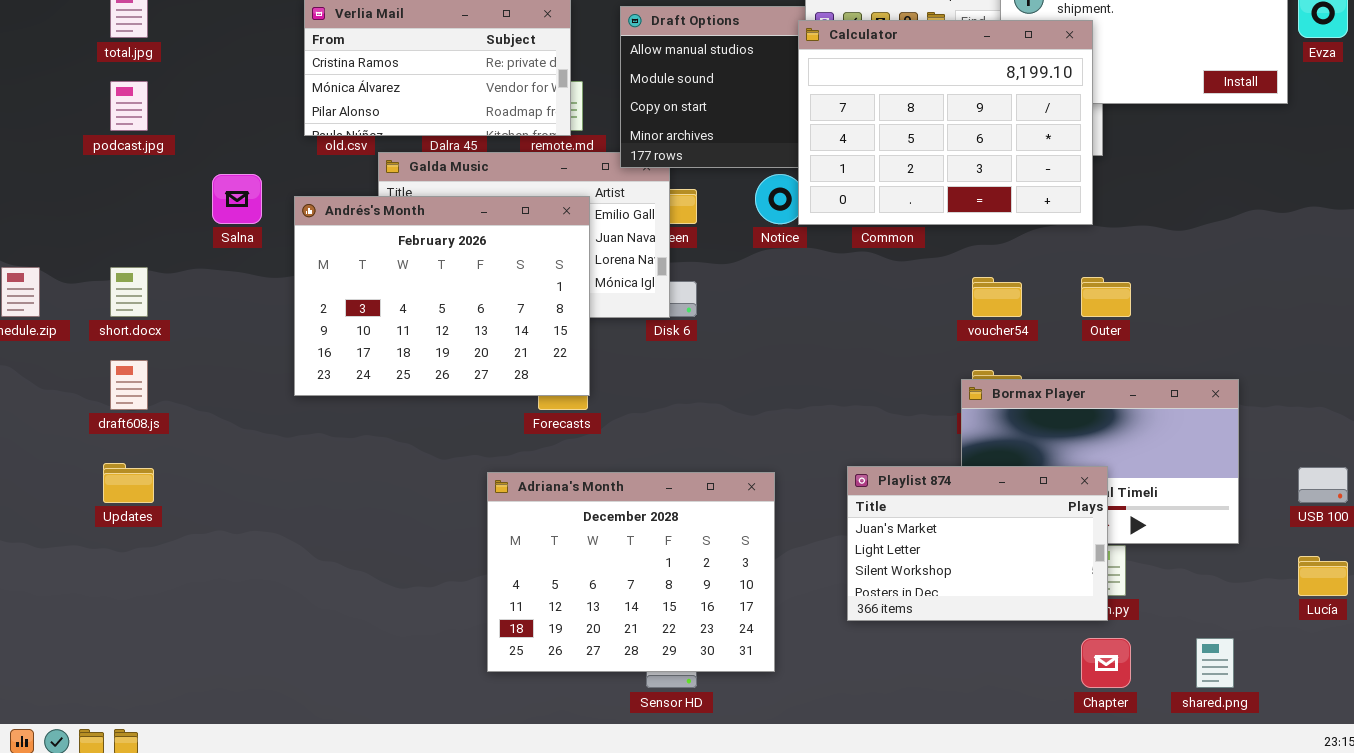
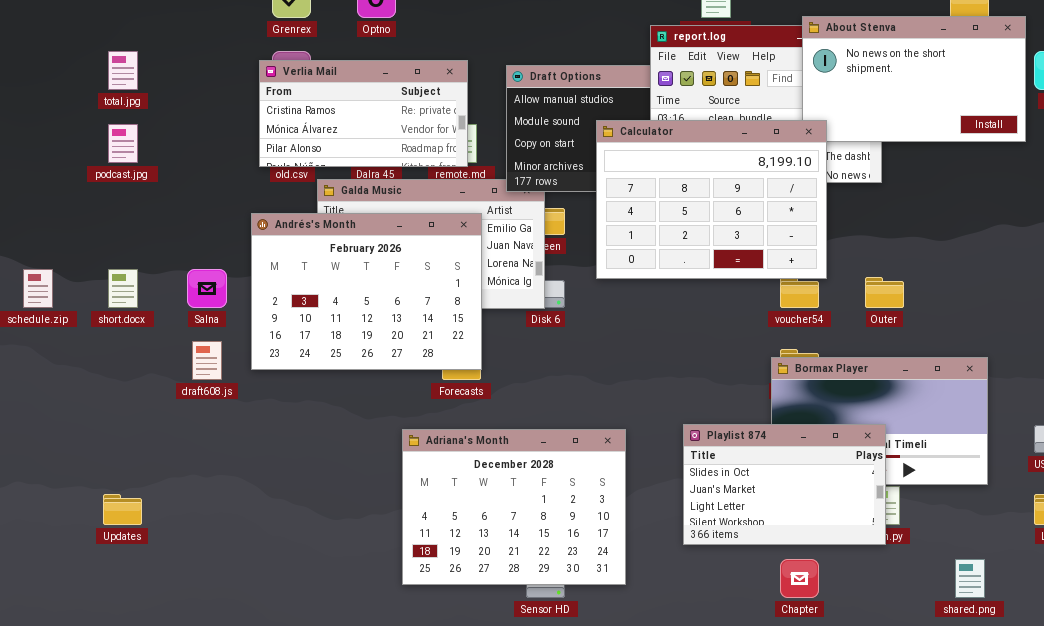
Calculator: [798,20,1093,225] -> [596,120,827,279], moved
Salna: [212,174,262,224] -> [187,269,227,308], moved
draft608.js: [110,360,148,410] -> [192,341,222,380], moved
Updates: [103,463,154,503] -> [103,494,142,525], moved
Playlist 874: [847,466,1108,621] -> [683,424,886,545], scrolled up 1 row
Chapter: [1081,638,1131,688] -> [780,559,819,598], moved

